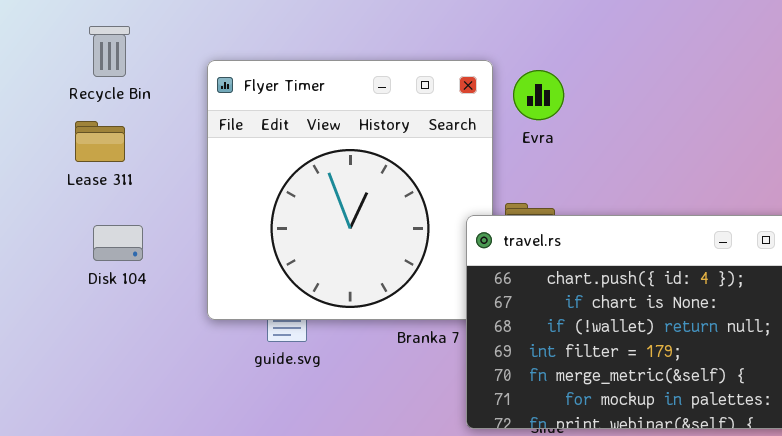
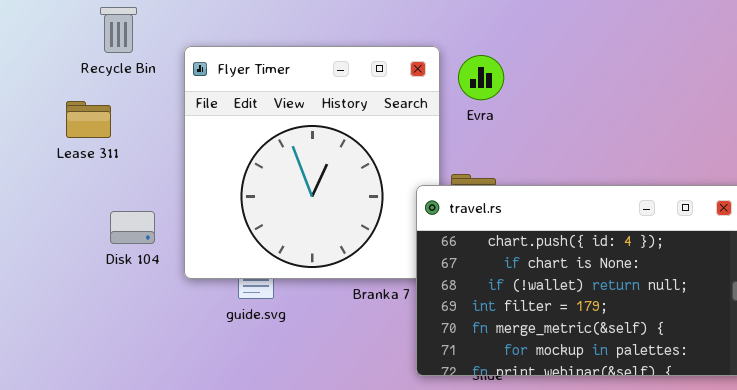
Recycle Bin: [89,26,130,77] -> [100,7,137,53], moved
Disk 104: [93,225,143,261] -> [110,211,155,244], moved

